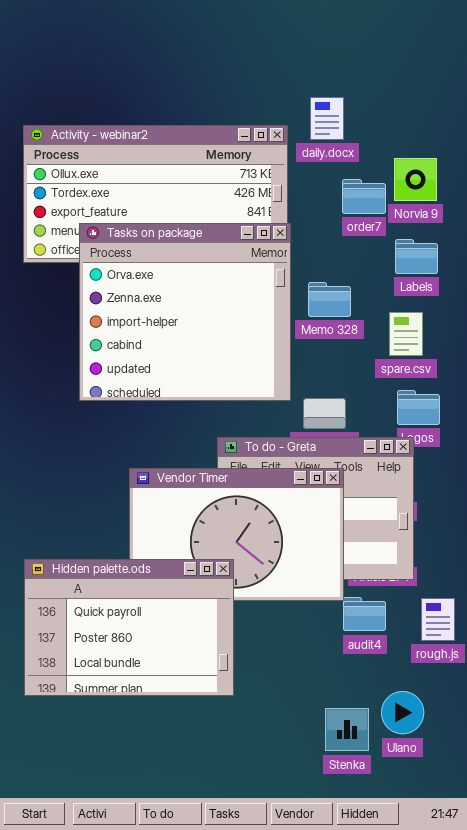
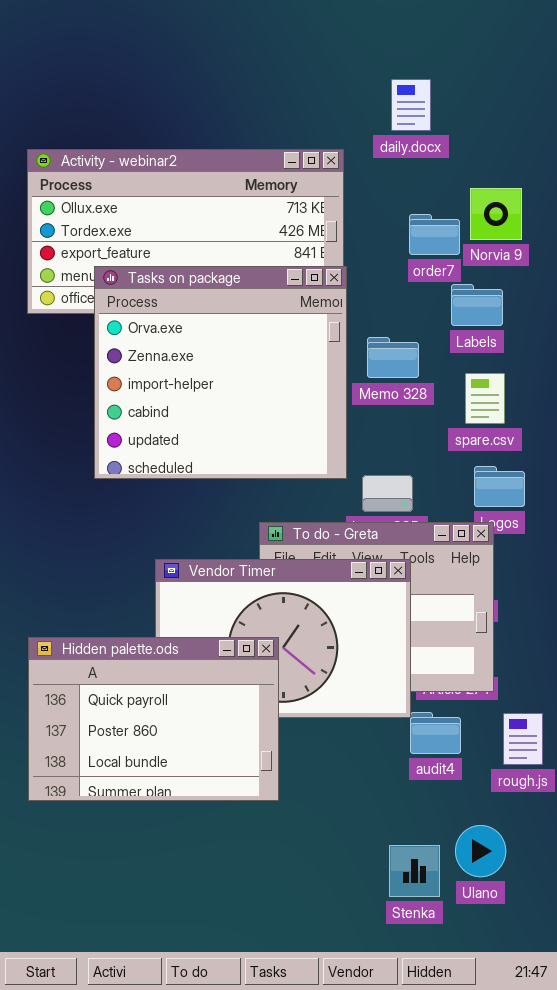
daily.docx: [310,97,344,140] -> [391,79,431,131], moved
Labels: [395,239,438,274] -> [451,284,503,326], moved
Hidden palette.ods: [24,559,234,696] -> [28,637,279,801], moved

